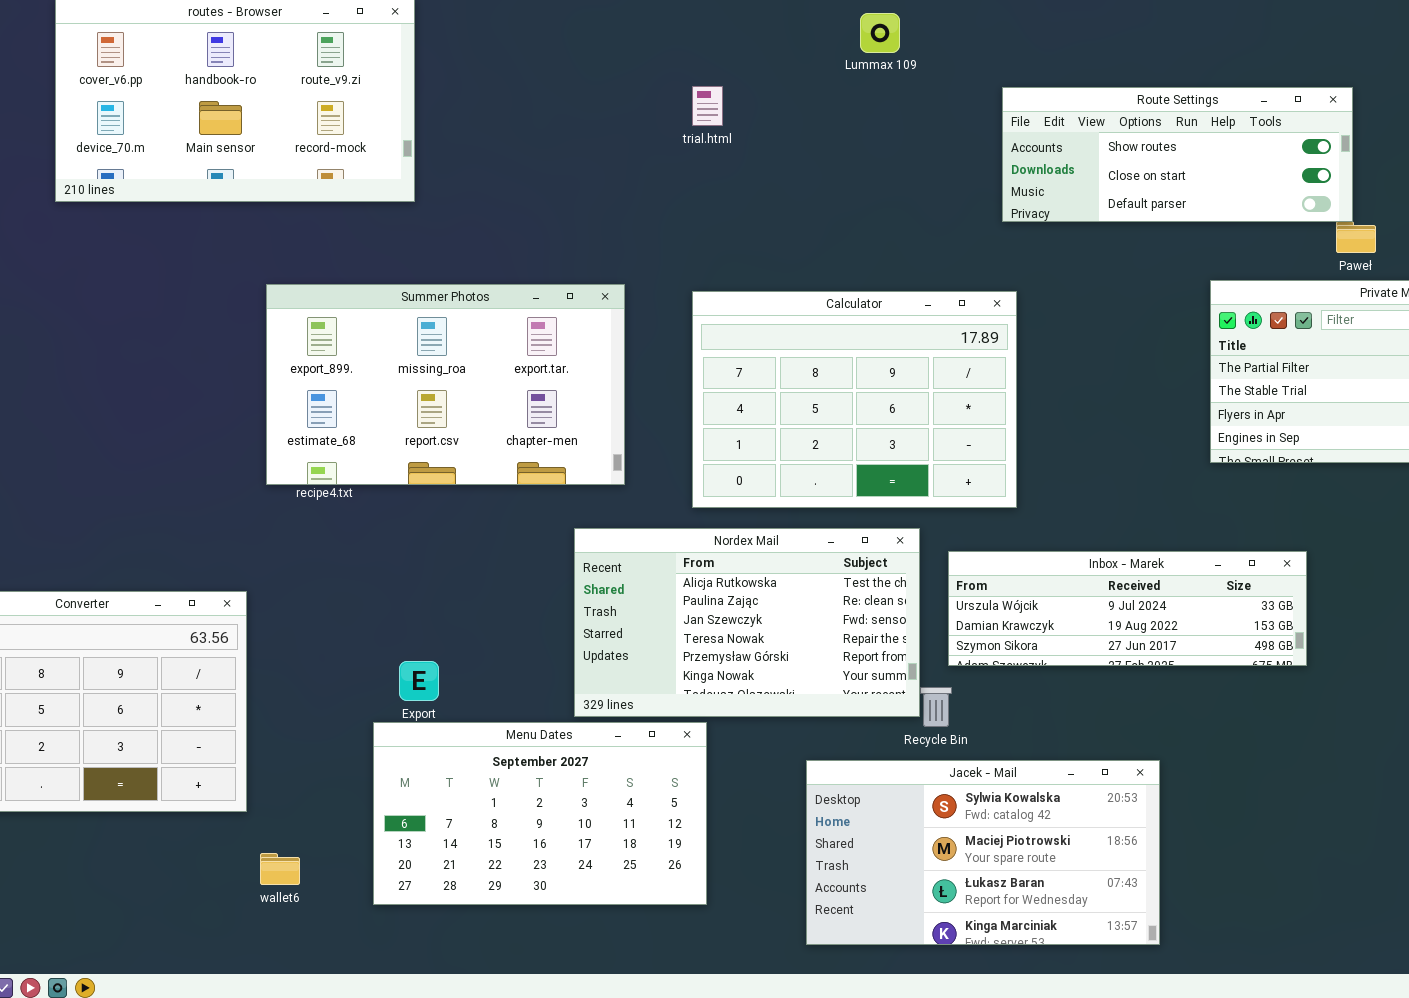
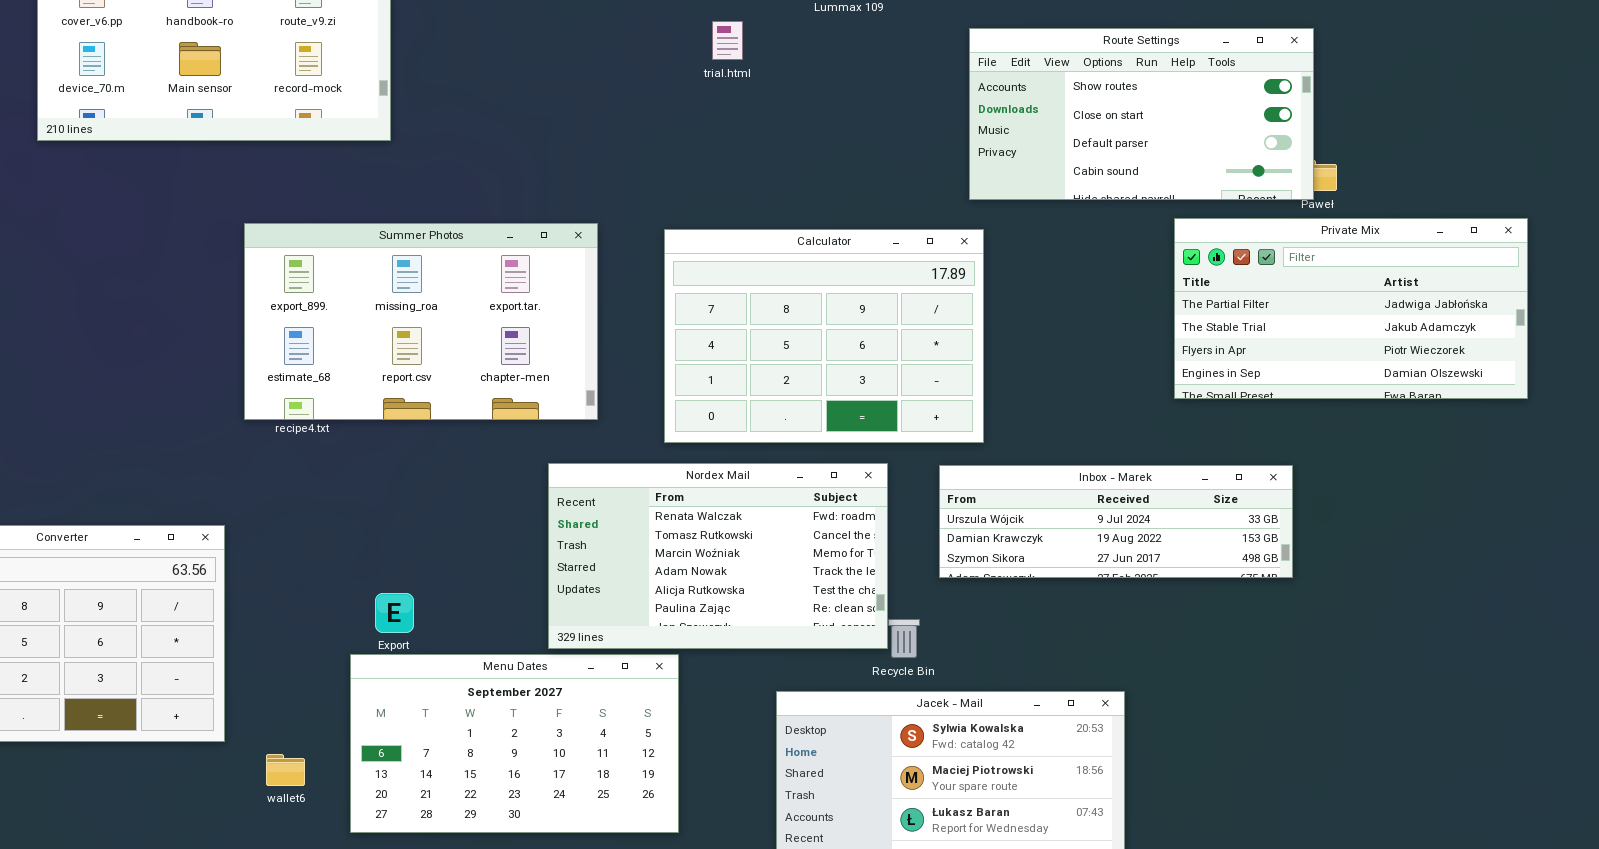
trial.html: [692,86,723,126] -> [712,21,743,60], moved
Route Settings: [1002,87,1353,222] -> [969,28,1314,200], resized
Nordex Mail: [574,528,920,717] -> [548,463,888,649], scrolled up 4 rows
Inbox - Marek: [948,551,1307,666] -> [939,465,1293,578], moved
wallet6: [260,853,300,885] -> [266,754,305,786], moved

